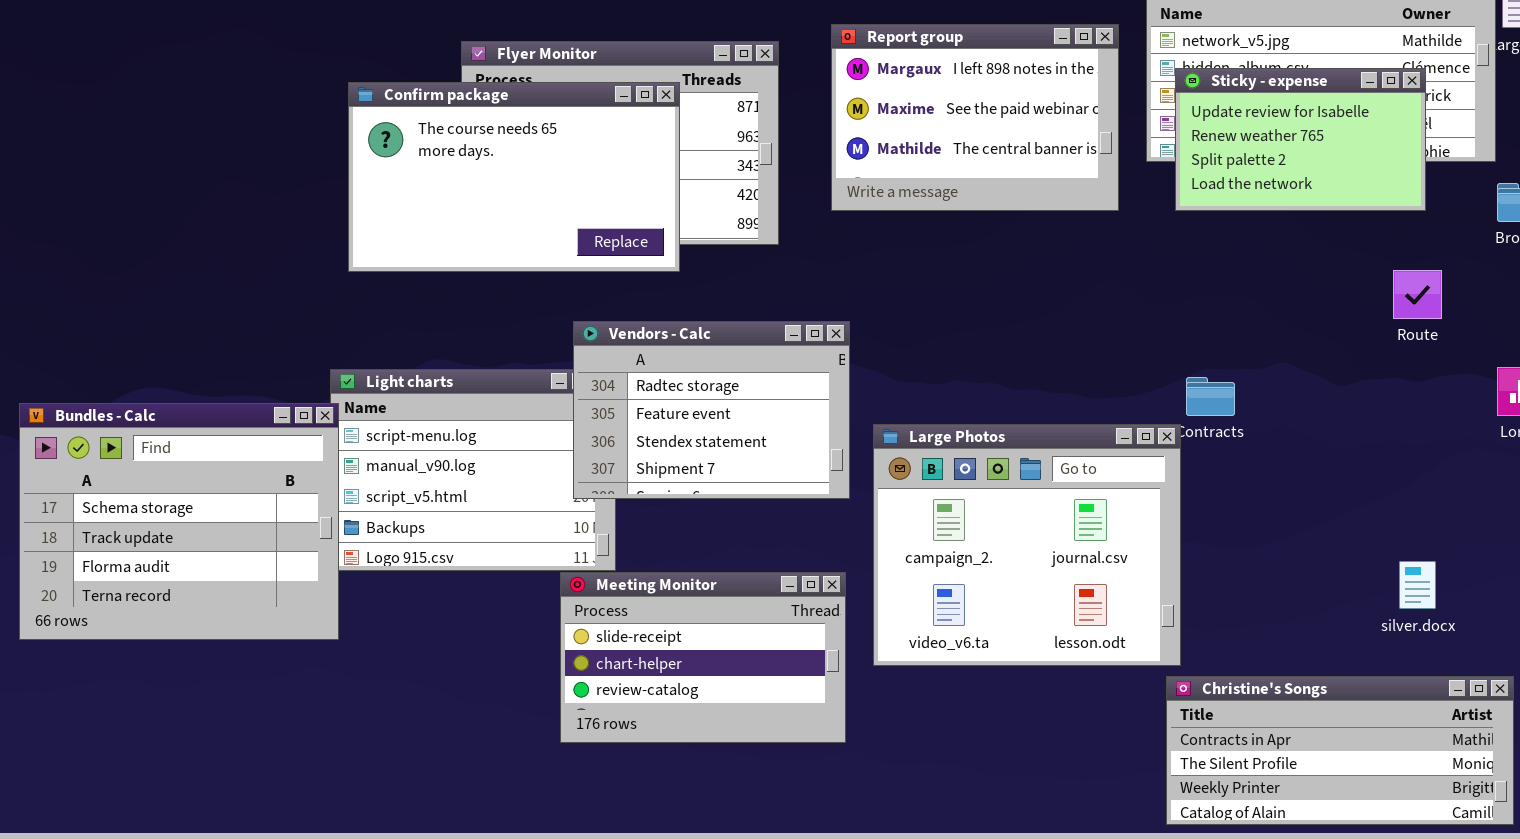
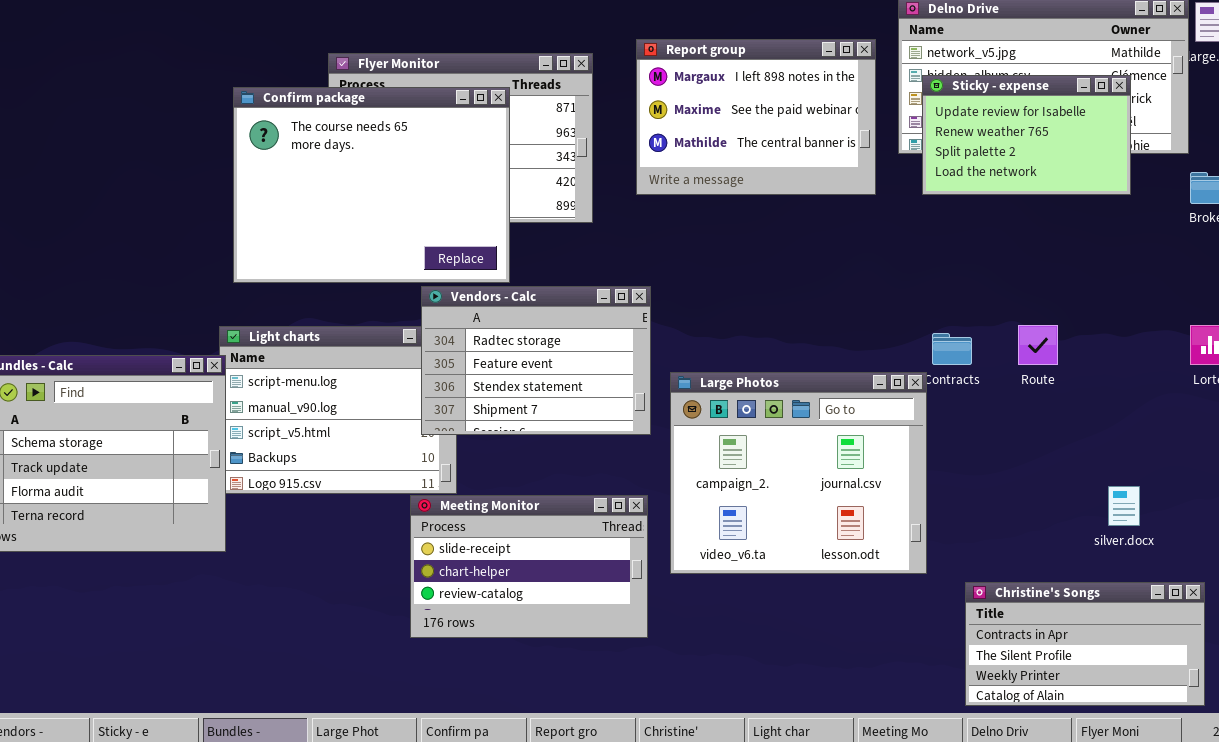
Confirm package: [348,82,680,272] -> [233,87,510,283], resized
Route: [1393,270,1442,319] -> [1018,325,1058,365], moved
Christine's Songs: [1166,676,1514,825] -> [965,582,1205,706], resized

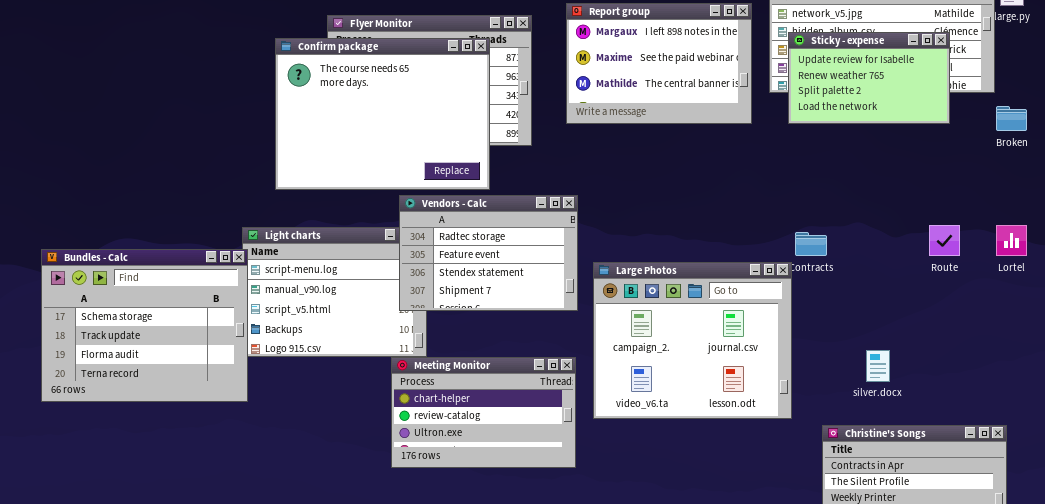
Confirm package: [233,87,510,283] -> [275,38,490,190], moved
Route: [1018,325,1058,365] -> [929,225,960,256], moved
silver.docx: [1108,486,1140,526] -> [866,350,890,382], moved
Meeting Monitor: [410,495,648,638] -> [391,357,576,468], scrolled down 1 row

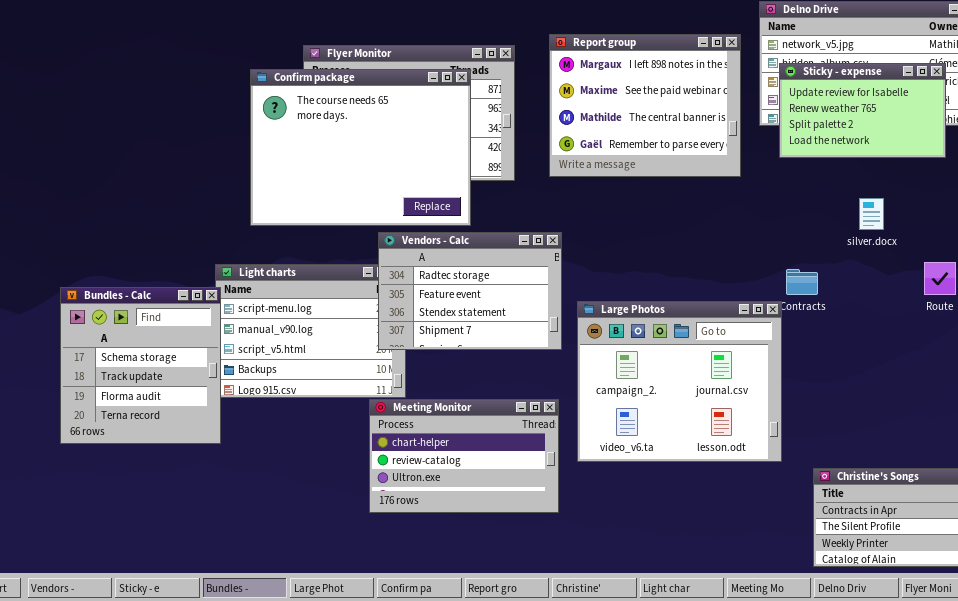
Report group: [566,3,752,124] -> [549,34,741,177], resized
Bundles - Calc: [41,249,248,402] -> [60,287,221,444], resized
silver.docx: [866,350,890,382] -> [859,198,884,230], moved

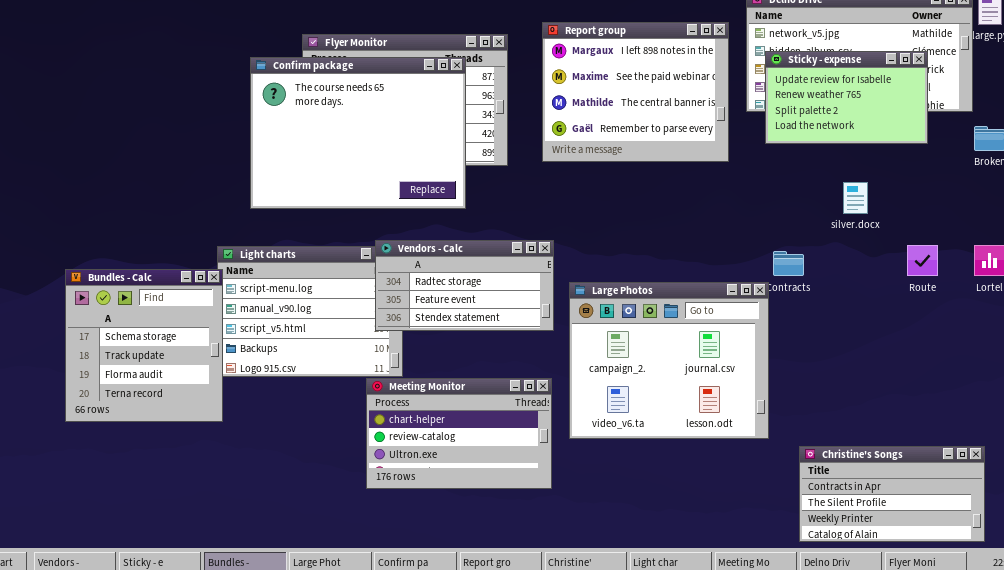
Vendors - Calc: [378,232,562,350] -> [375,240,554,331], resized

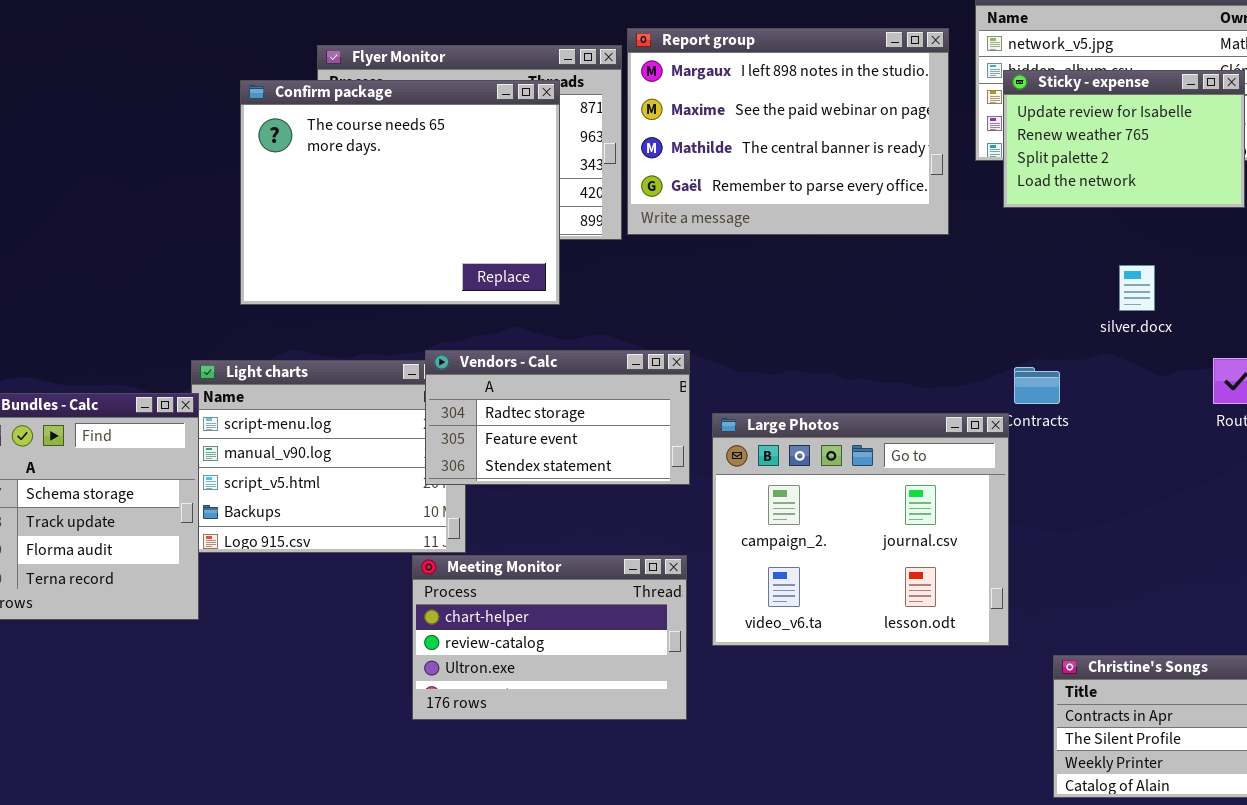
Report group: [542,22,729,162] -> [627,28,949,235], resized

